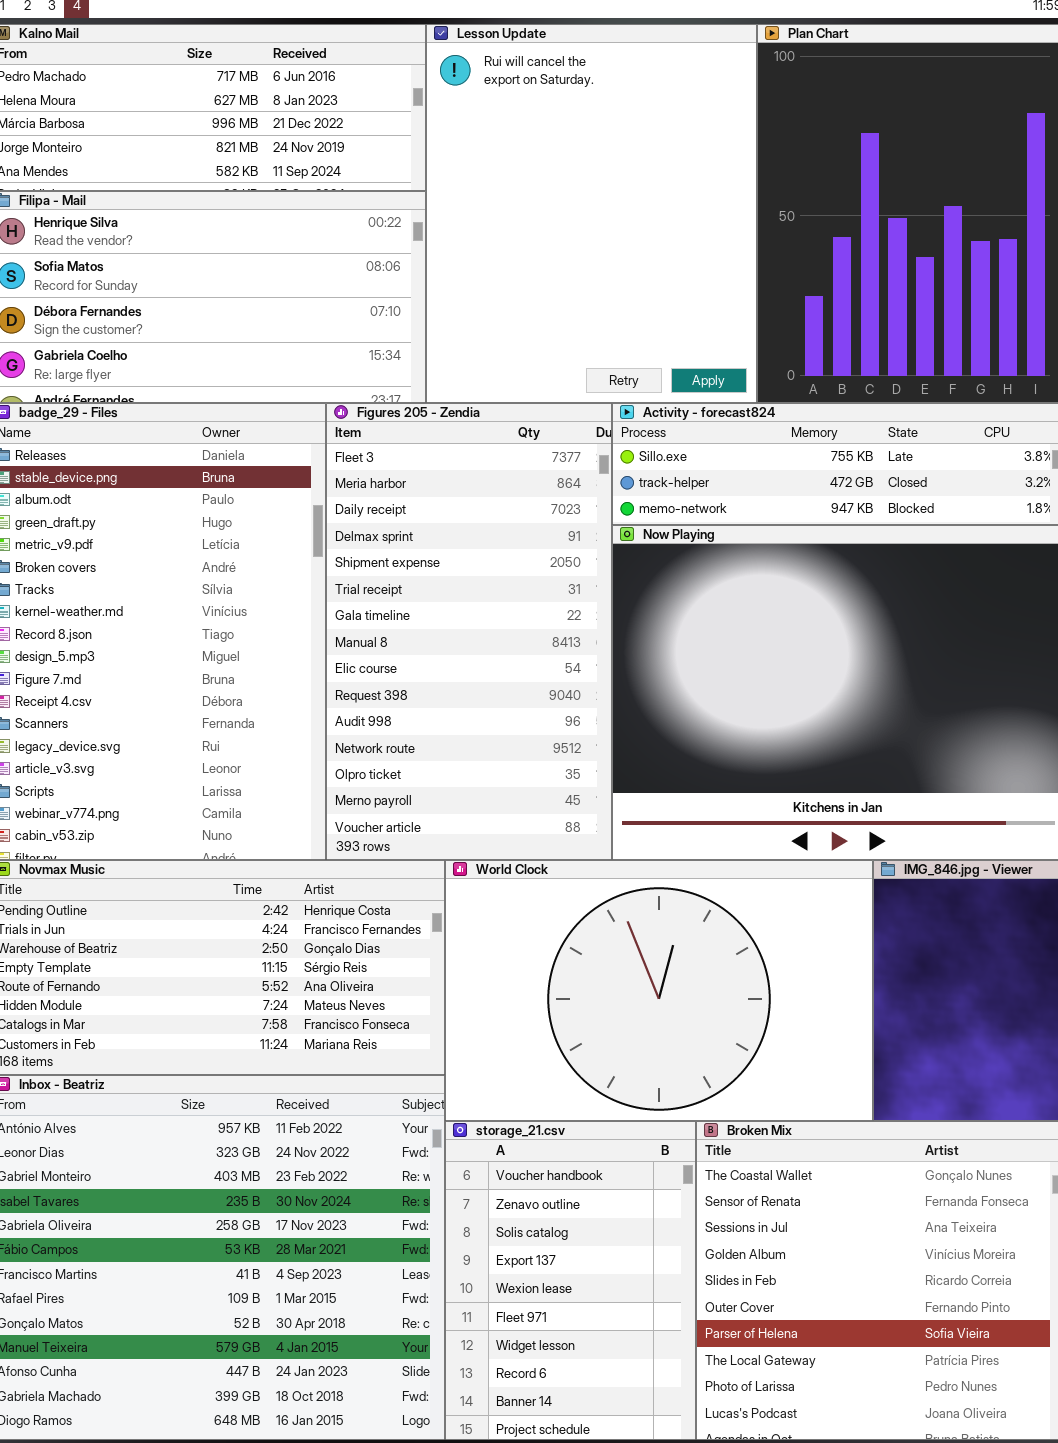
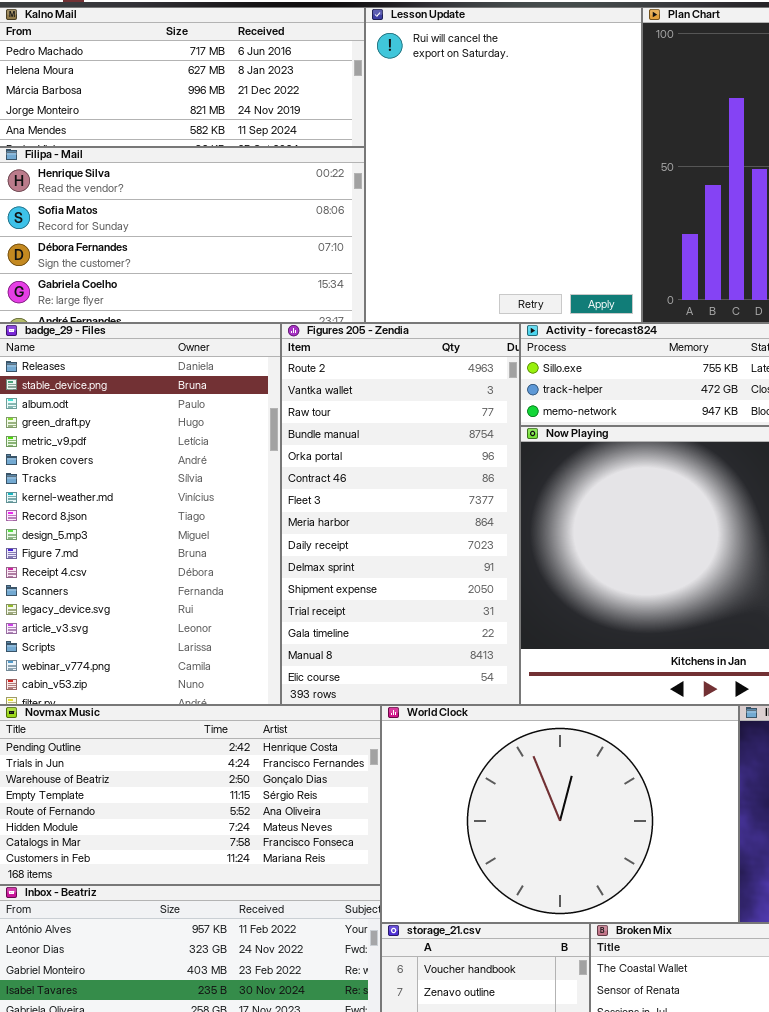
Figures 205 - Zendia: [326,403,612,860] -> [281,323,520,705], scrolled up 6 rows

